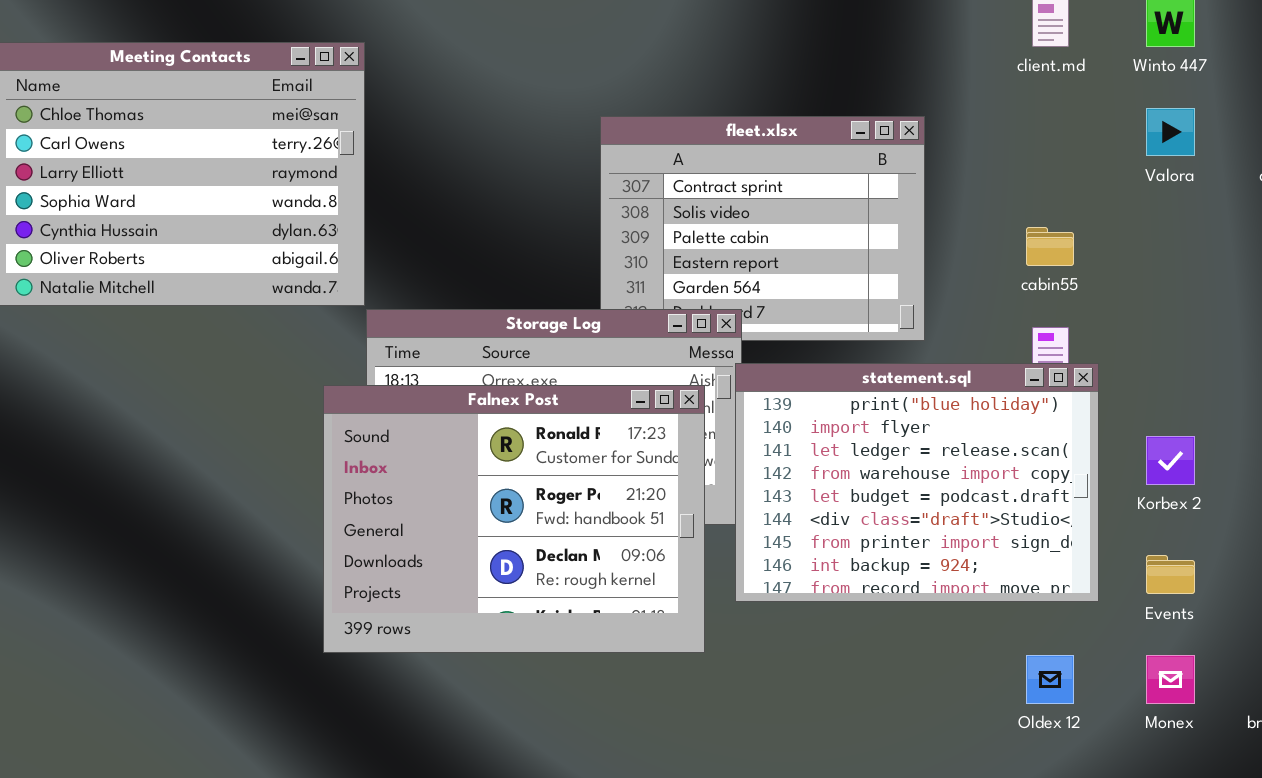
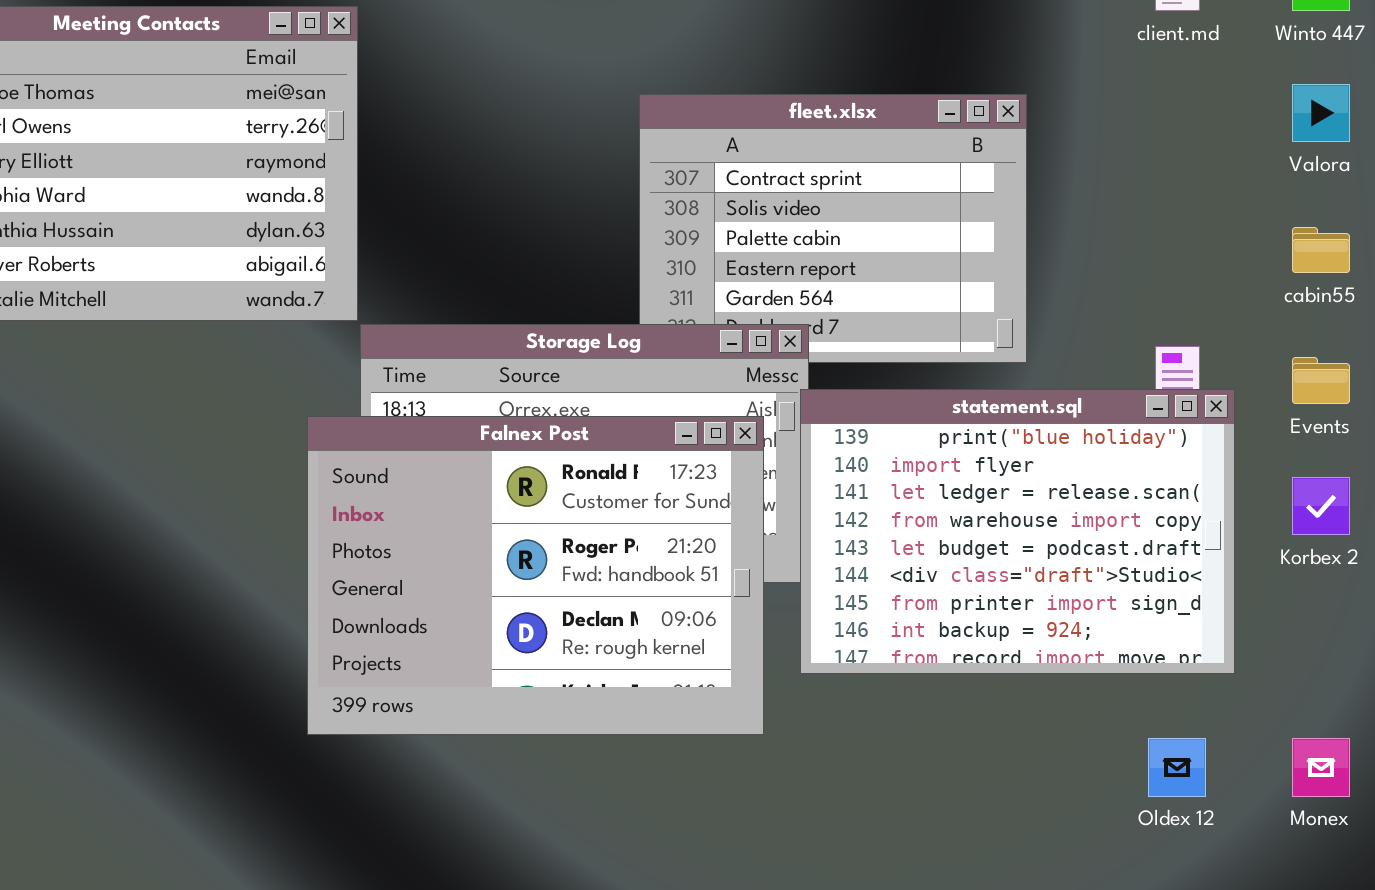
cabin55: [1026,227,1074,266] -> [1292,227,1350,273], moved
Events: [1146,555,1195,594] -> [1292,357,1350,404], moved

